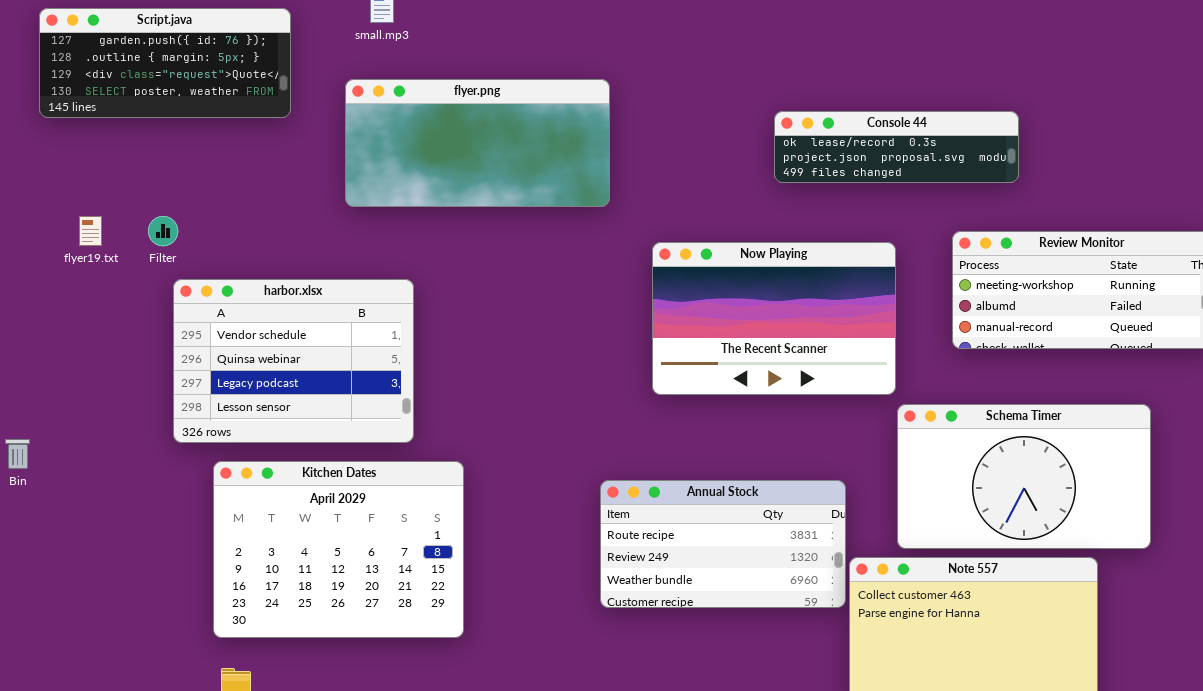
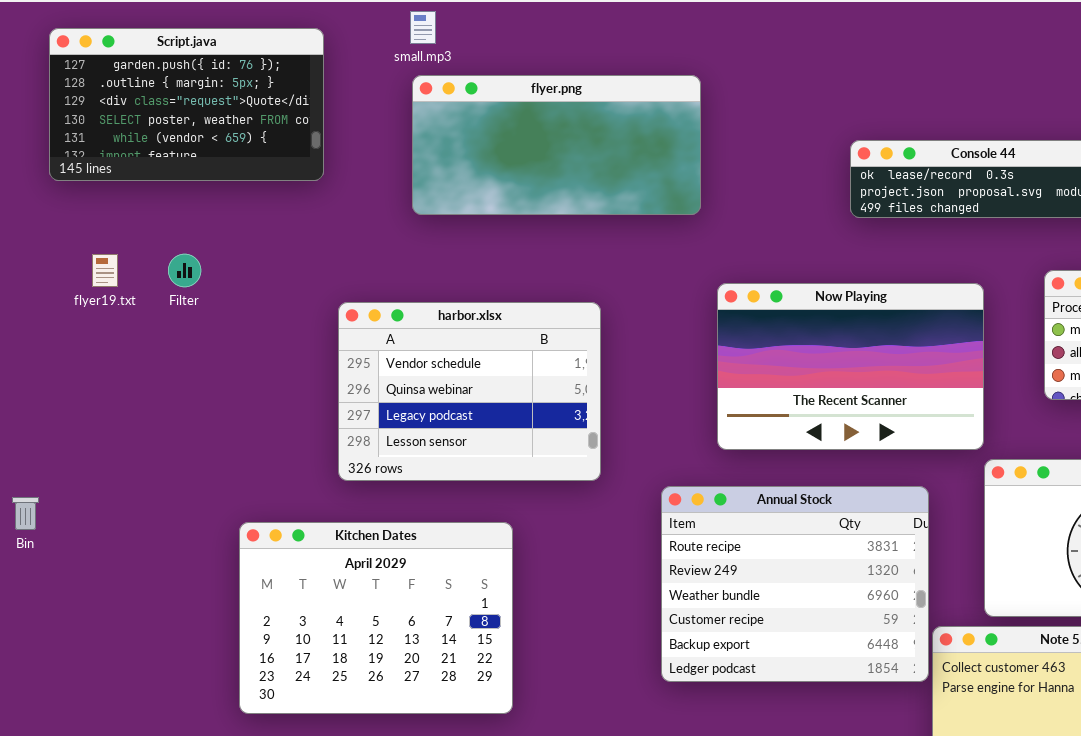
Script.java: [39,8,291,118] -> [49,28,324,181], resized
flyer.png: [345,79,610,207] -> [412,75,701,215], moved
harbor.xlsx: [173,279,414,443] -> [338,302,601,481], moved
Annual Stock: [600,480,846,608] -> [661,486,929,682], resized

